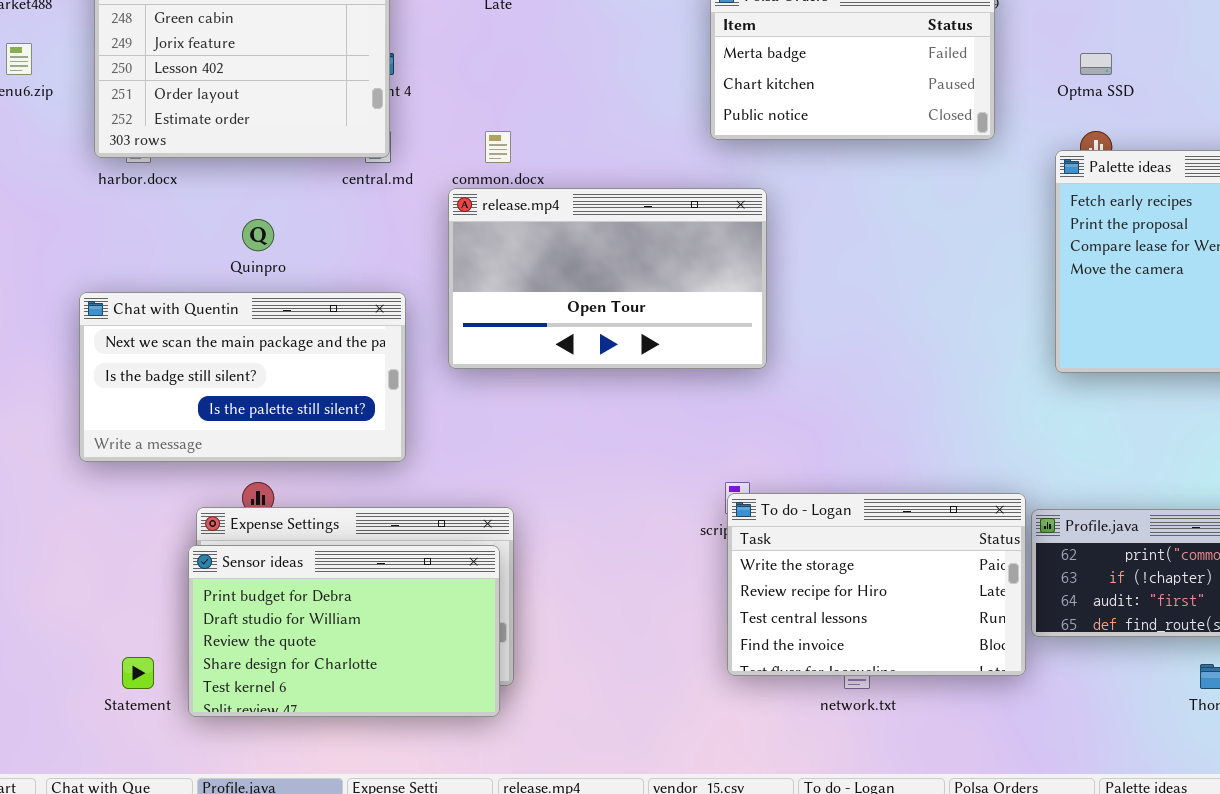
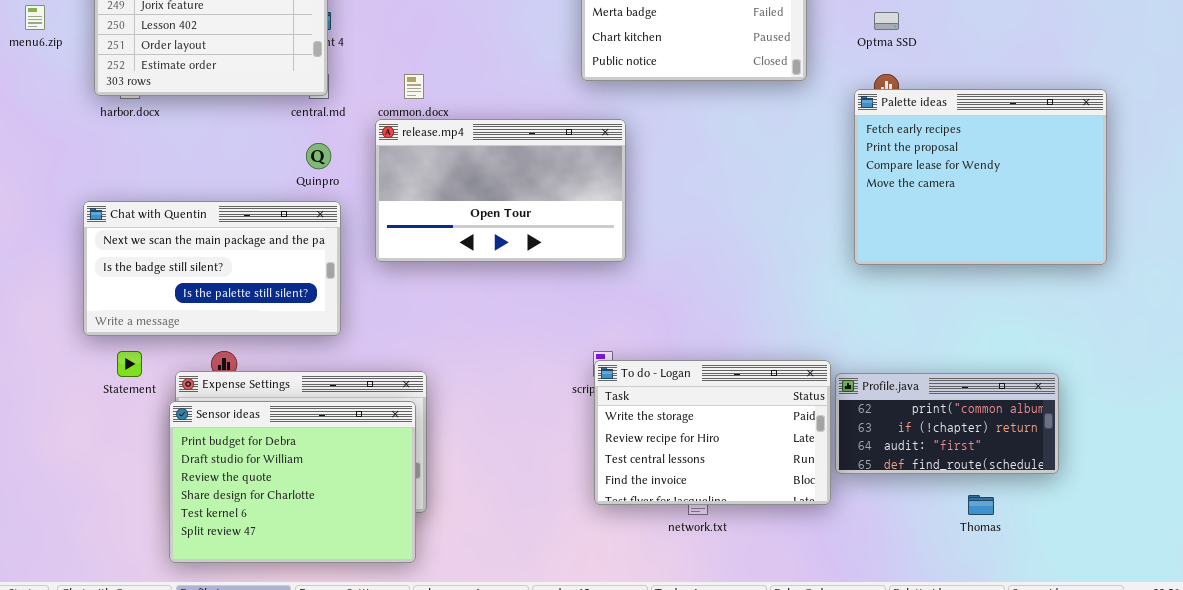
Quinpro: [242,219,274,251] -> [306,143,331,169], moved
Sensor ideas: [188,545,500,717] -> [169,401,416,563], resized
Statement: [122,657,154,689] -> [117,351,142,377], moved

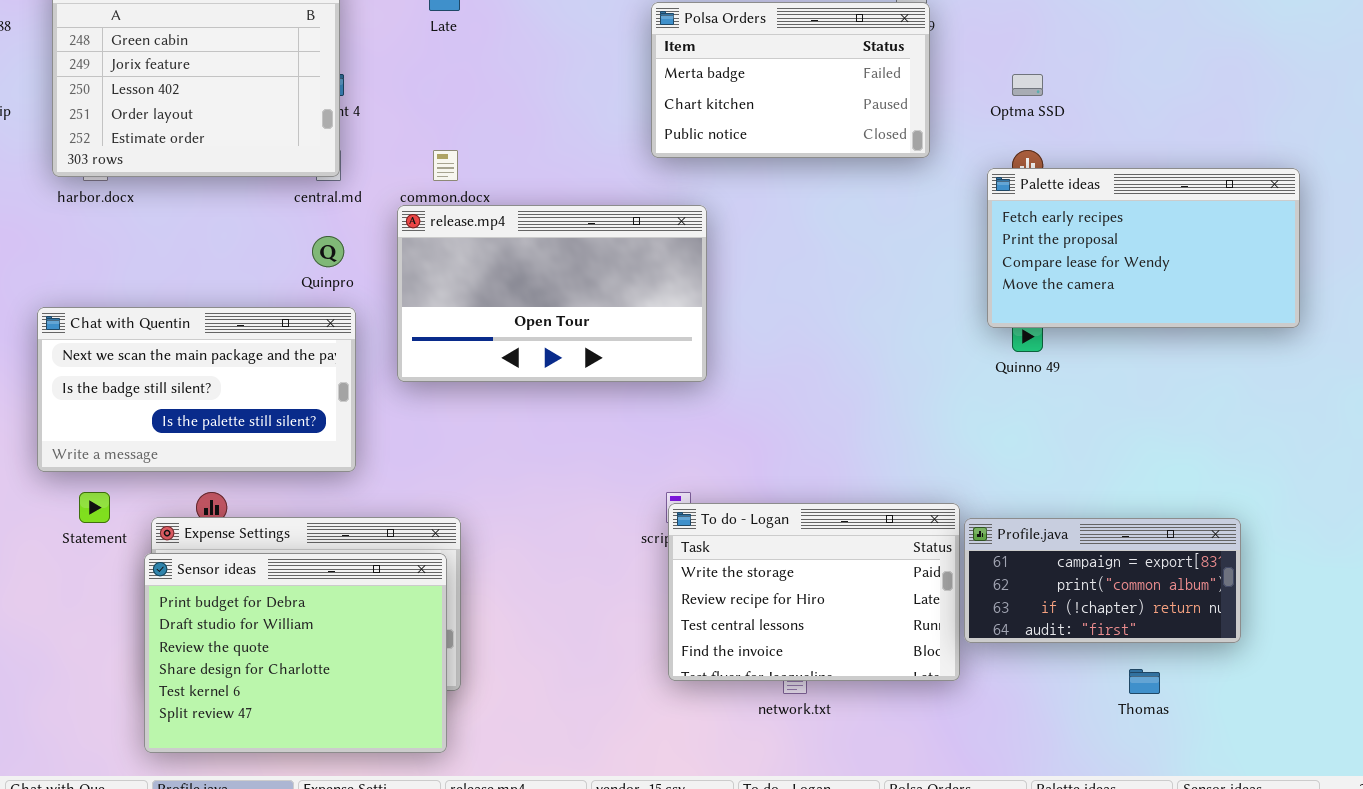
Palette ideas: [854,89,1107,265] -> [987,168,1300,328], resized
Profile.java: [835,373,1059,474] -> [964,518,1241,643], scrolled up 1 row

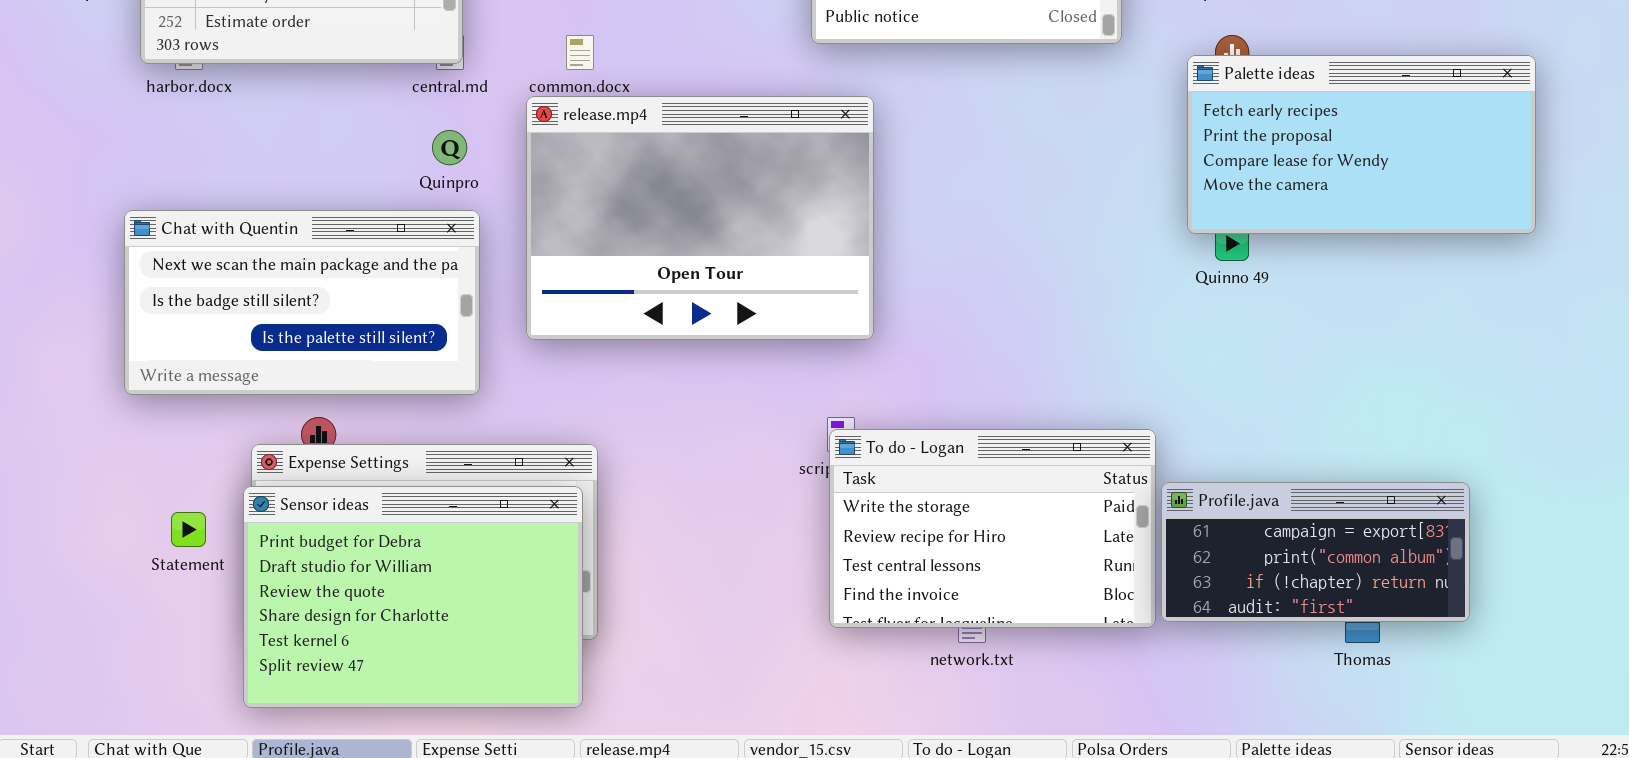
release.mp4: [397,205,707,382] -> [526,96,874,340], resized
Statement: [79,492,110,523] -> [171,512,206,547], moved
Profile.java: [964,518,1241,643] -> [1161,482,1470,622], moved

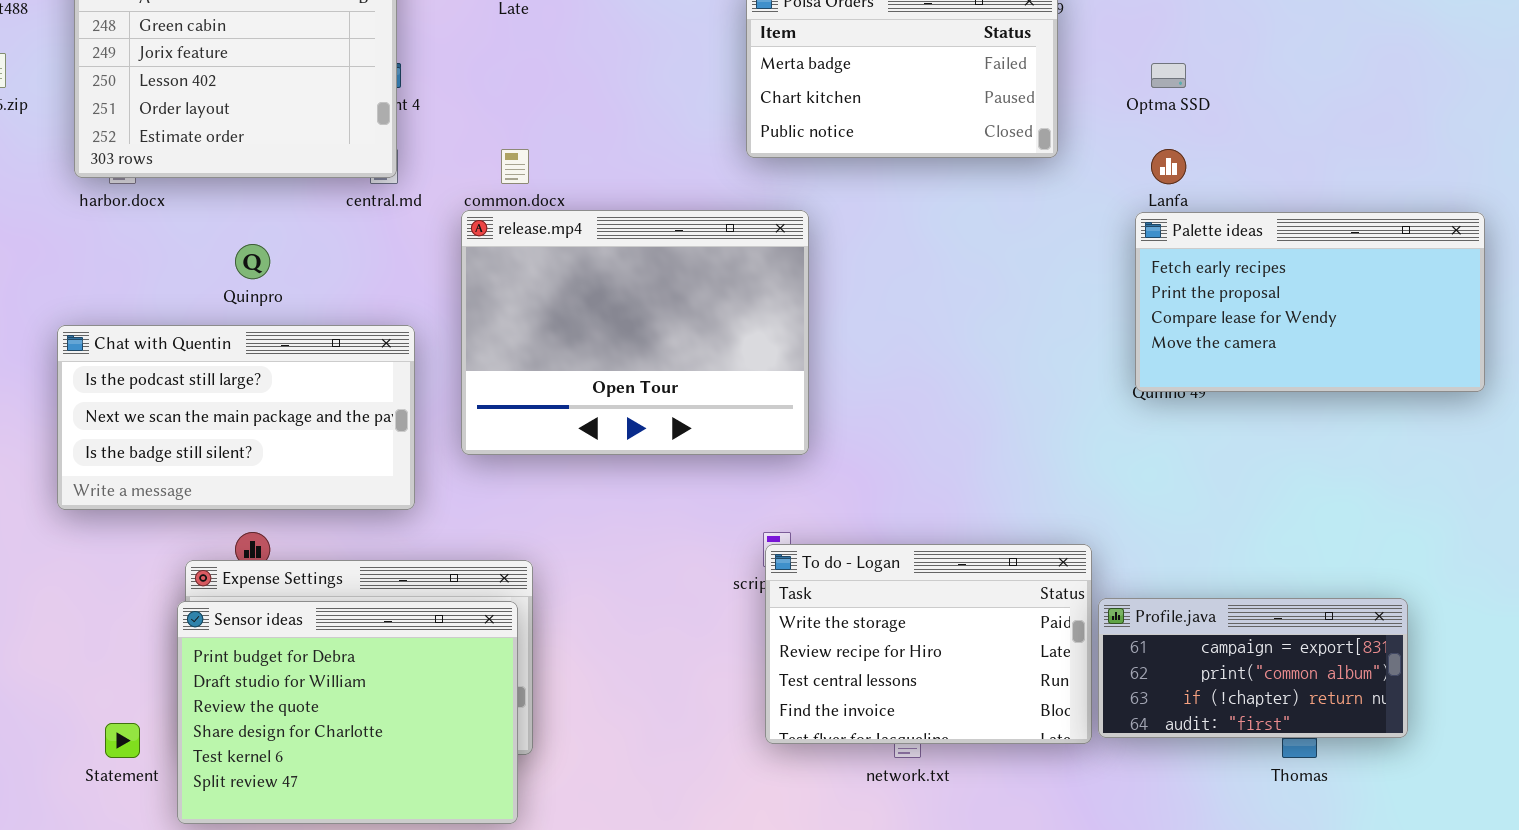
Palette ideas: [1187,55,1536,234] -> [1135,212,1485,392], moved
Quinpro: [432,130,467,165] -> [235,244,270,279], moved
Chat with Quentin: [124,210,480,395] -> [57,325,415,510], scrolled up 1 row
Statement: [171,512,206,547] -> [105,723,140,758], moved

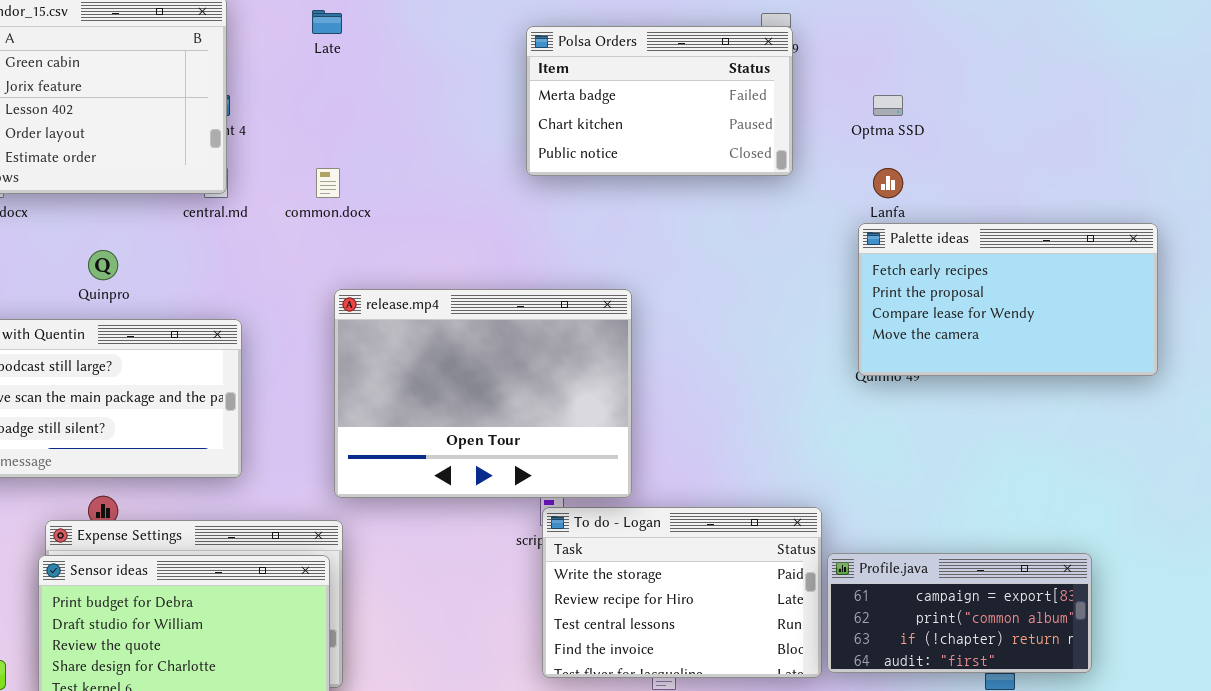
release.mp4: [461,210,809,455] -> [334,289,632,498], moved

